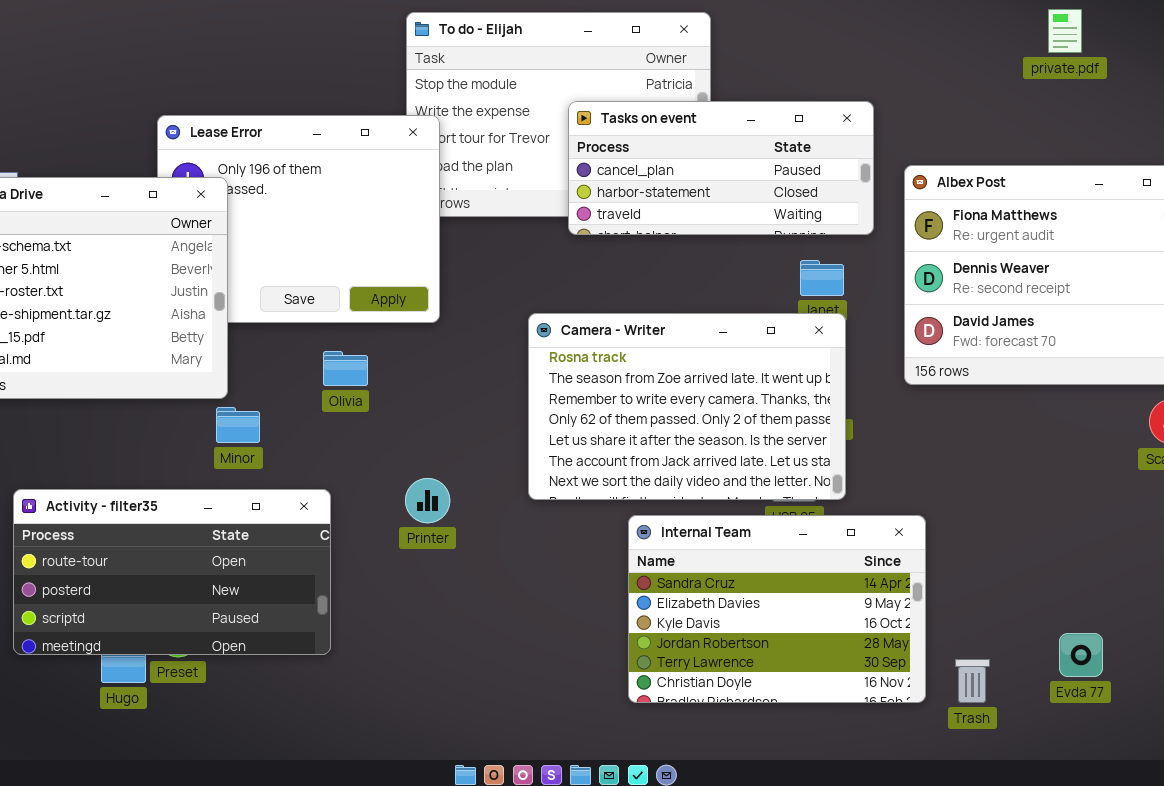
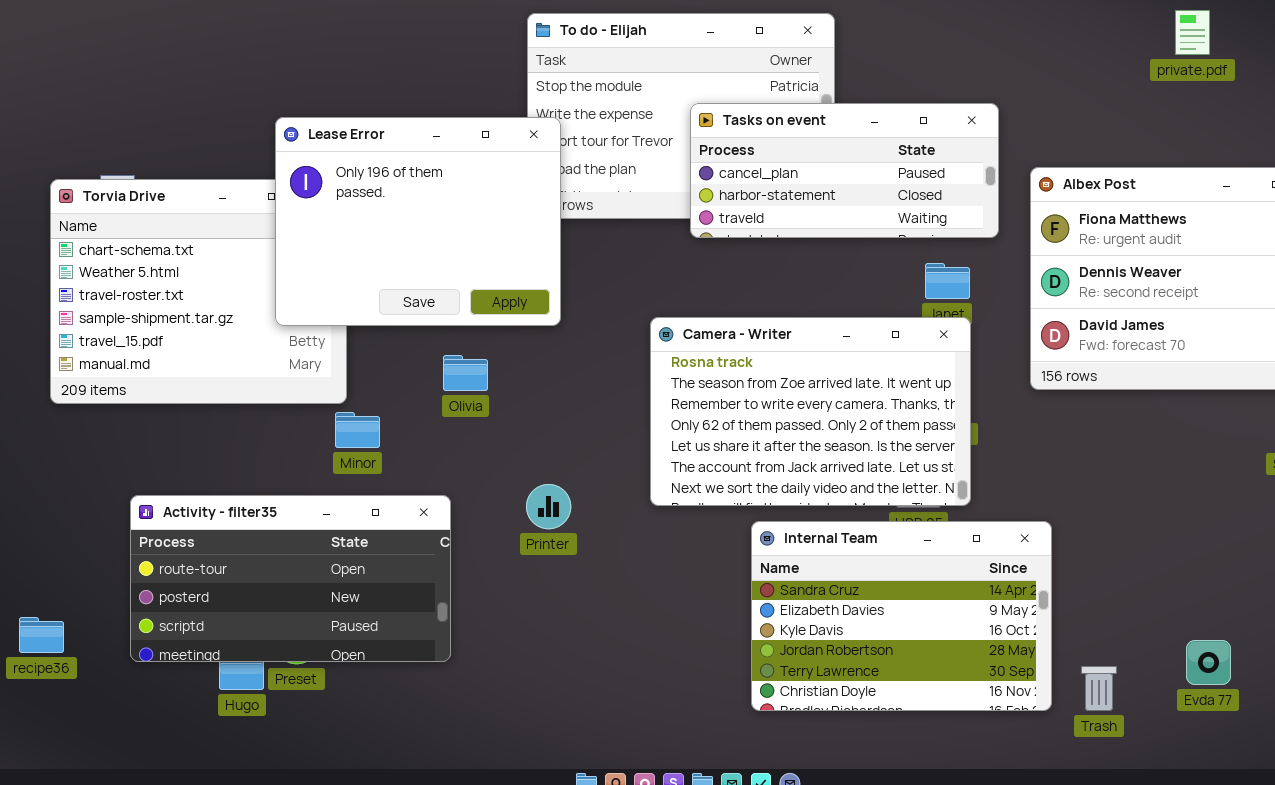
Lease Error: [157,115,440,323] -> [275,117,561,326], raised

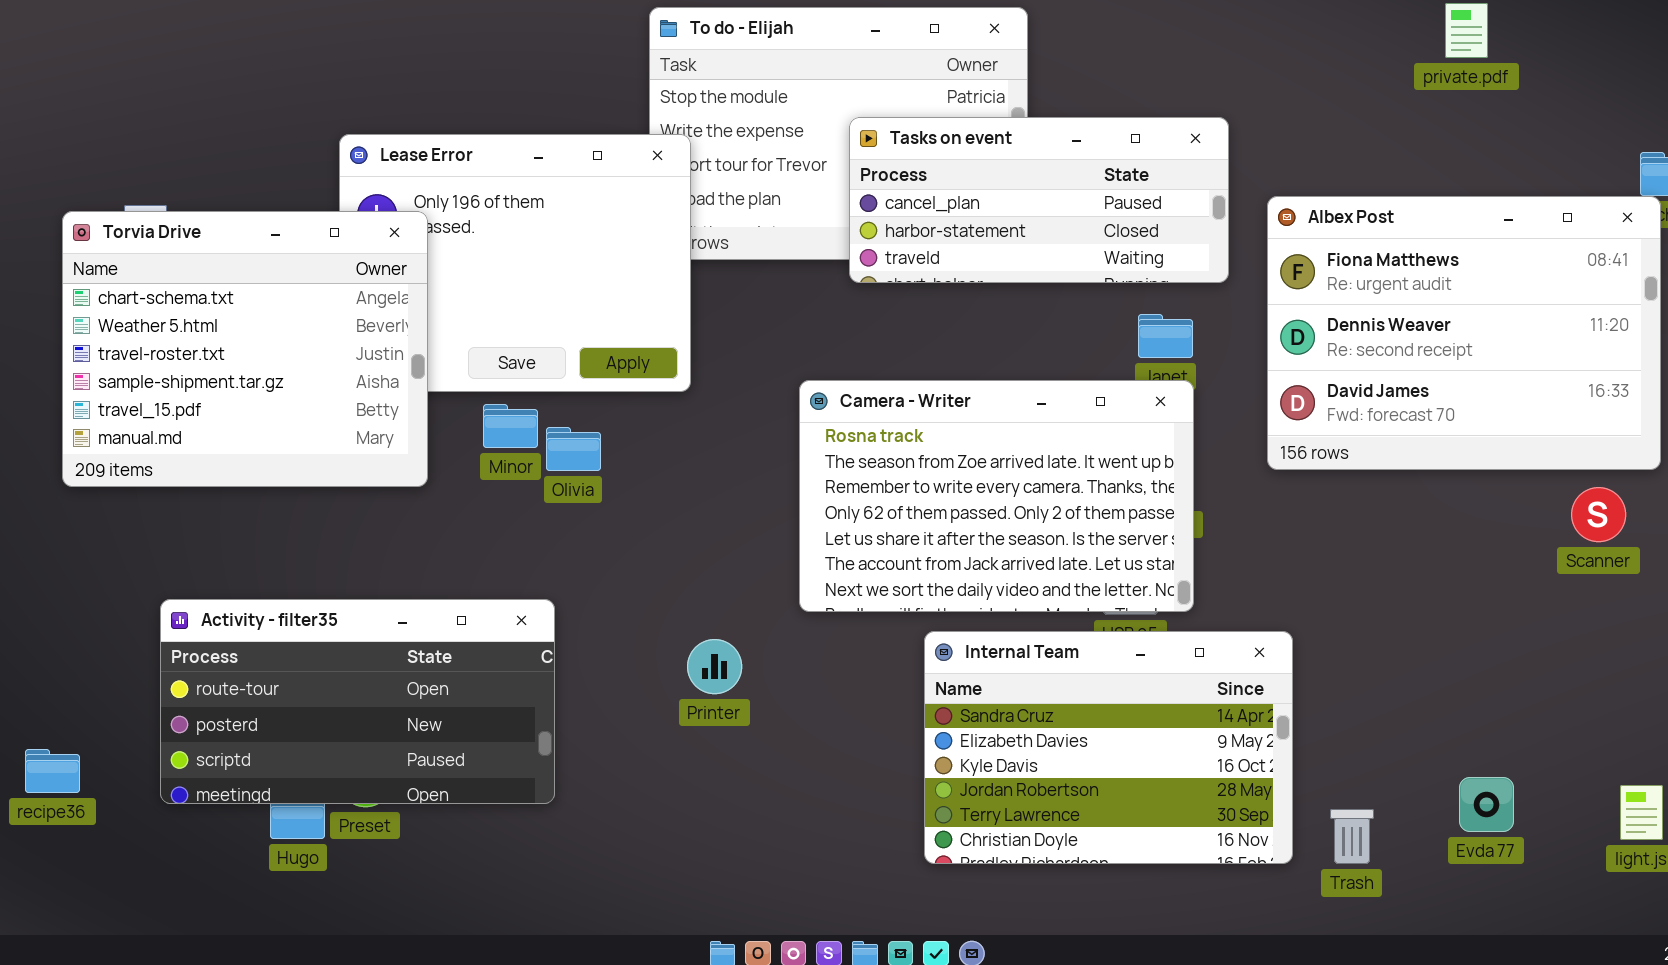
Torvia Drive: [50,179,347,404] -> [62,211,428,487], raised
Minor: [335,412,380,448] -> [483,404,538,448], moved
Printer: [526,484,571,529] -> [687,639,742,694], moved

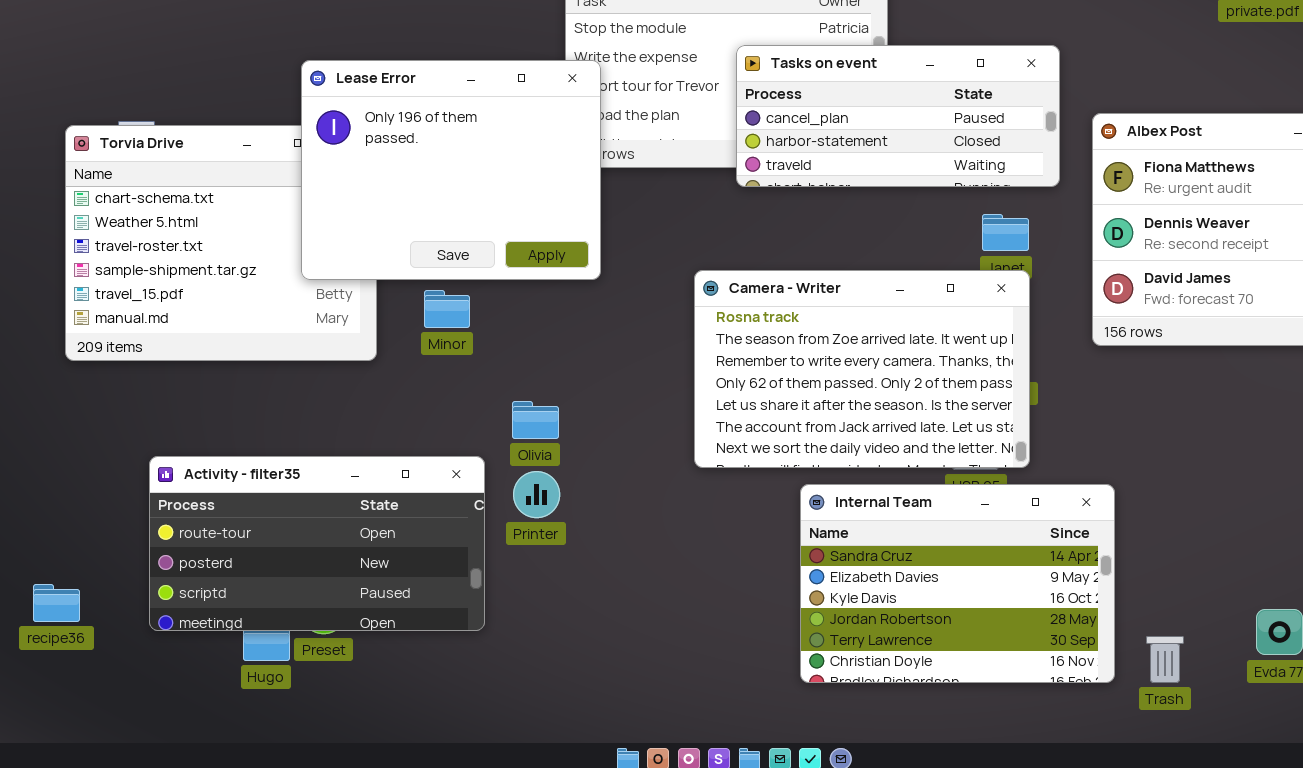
Lease Error: [339,134,691,392] -> [301,60,601,280], raised
Olivia: [546,427,601,471] -> [512,401,559,439], moved
Printer: [687,639,742,694] -> [513,471,560,518], moved

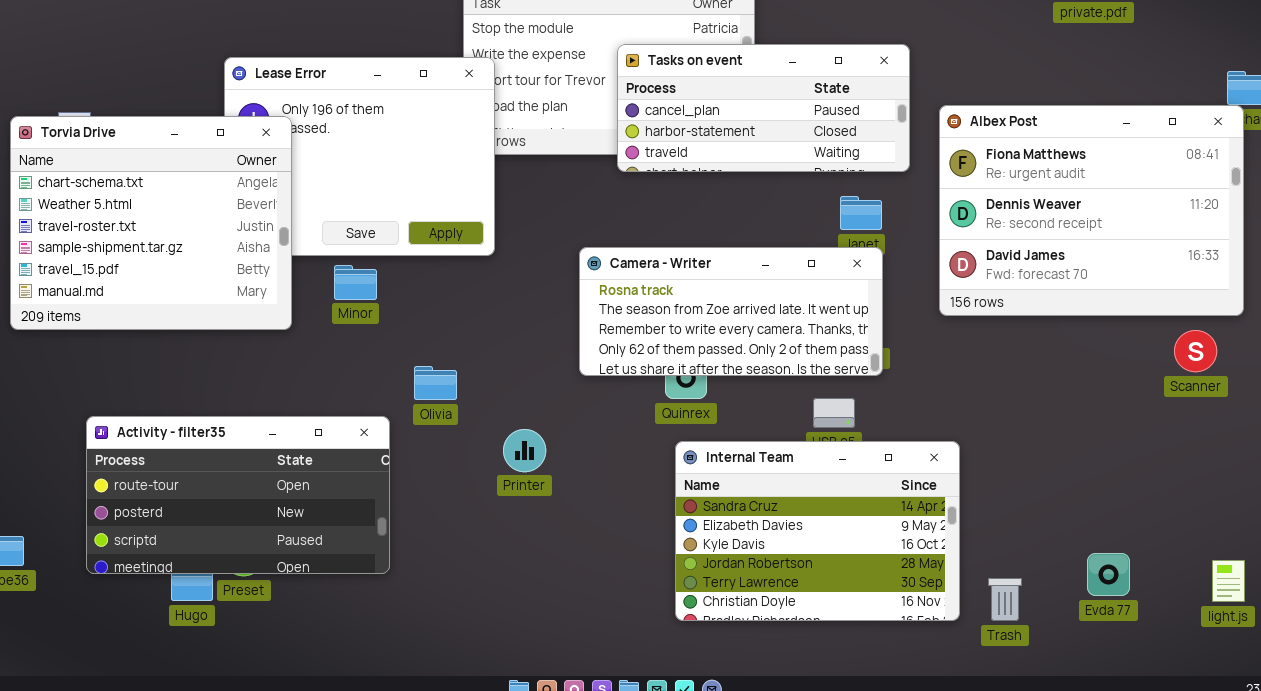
Torvia Drive: [65,125,377,361] -> [10,116,292,330], raised
Camera - Writer: [694,270,1030,468] -> [579,247,883,376], resized
Printer: [513,471,560,518] -> [503,429,546,472], moved

